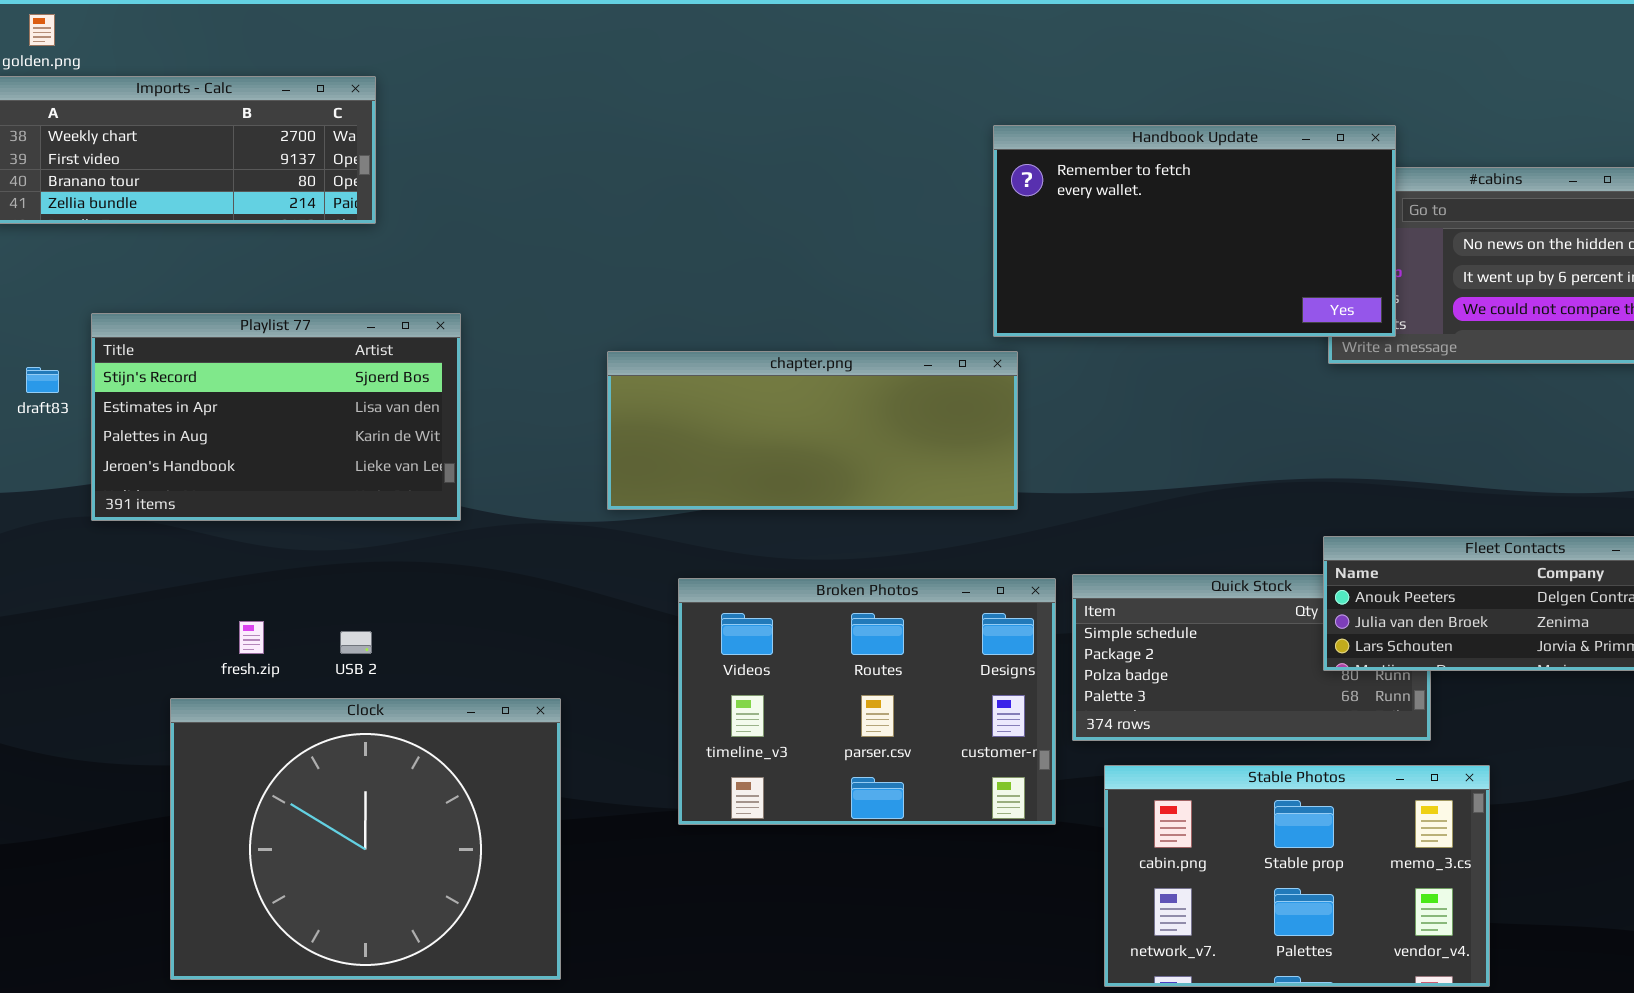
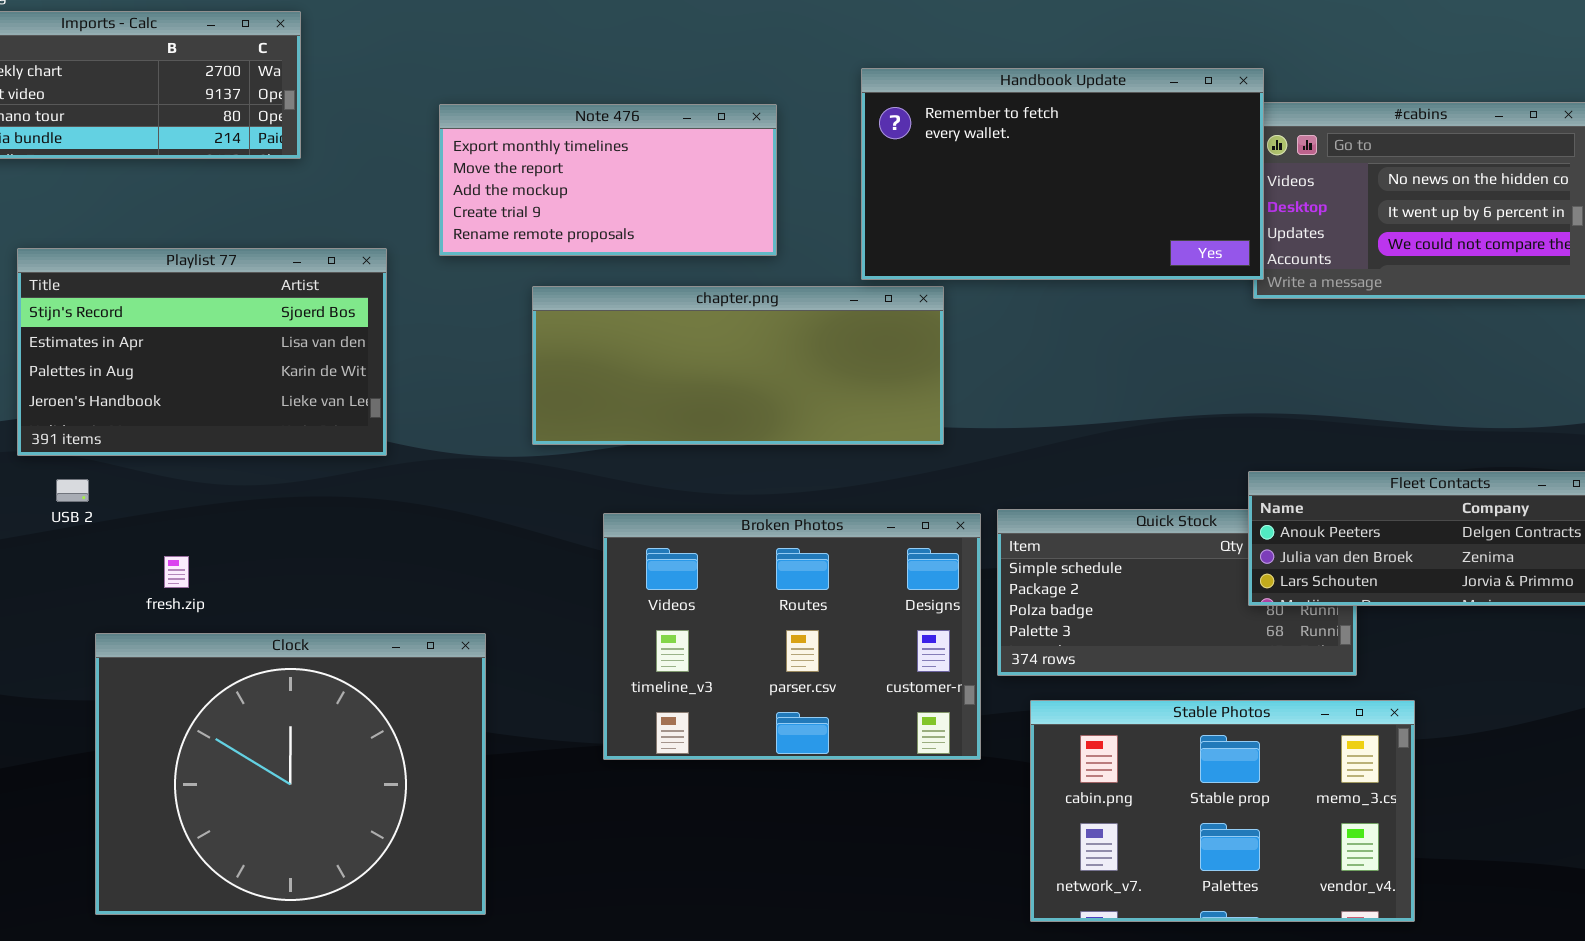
Handbook Update: [993,125,1396,337] -> [861,68,1264,280], moved
Note 476: none -> [439,104,777,256], opened
USB 2: [340,631,372,654] -> [56,479,89,502], moved

